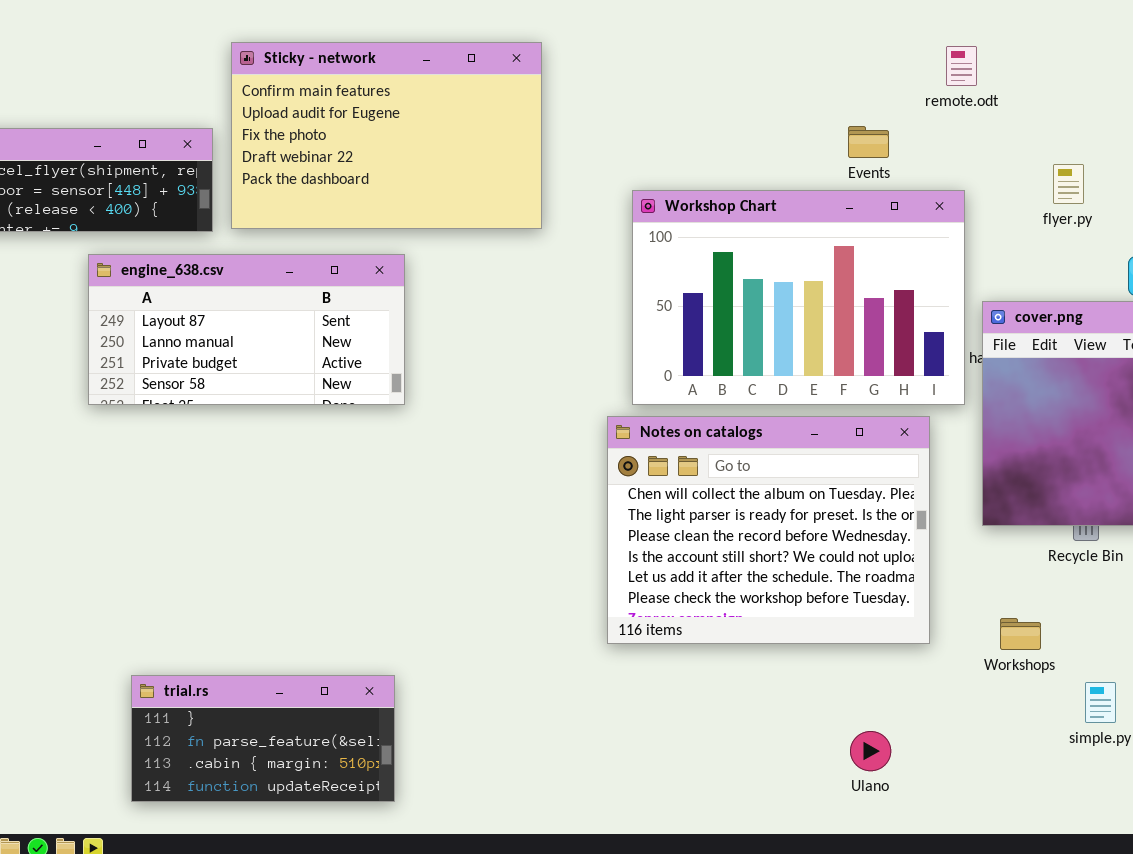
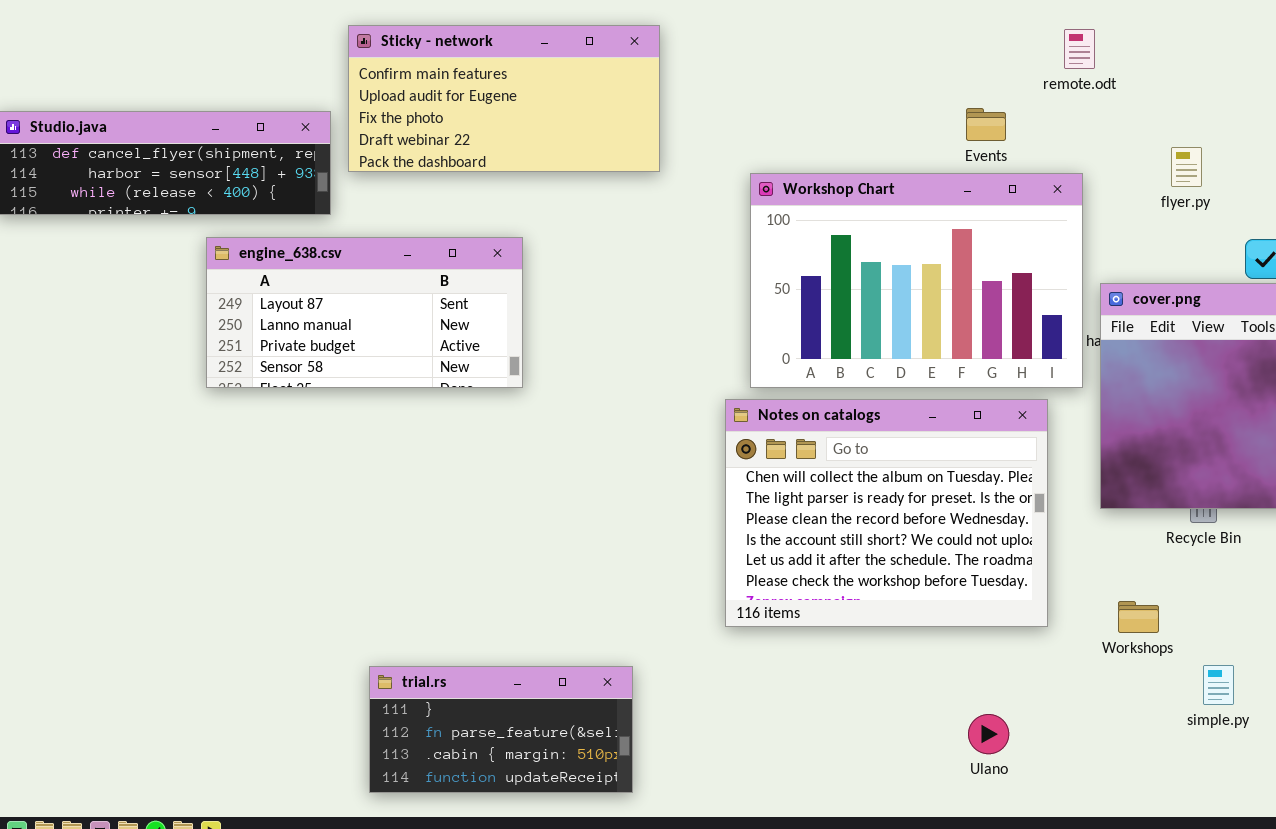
Sticky - network: [231,42,542,229] -> [348,25,660,172], resized
trial.rs: [131,675,395,802] -> [369,666,633,793], moved

